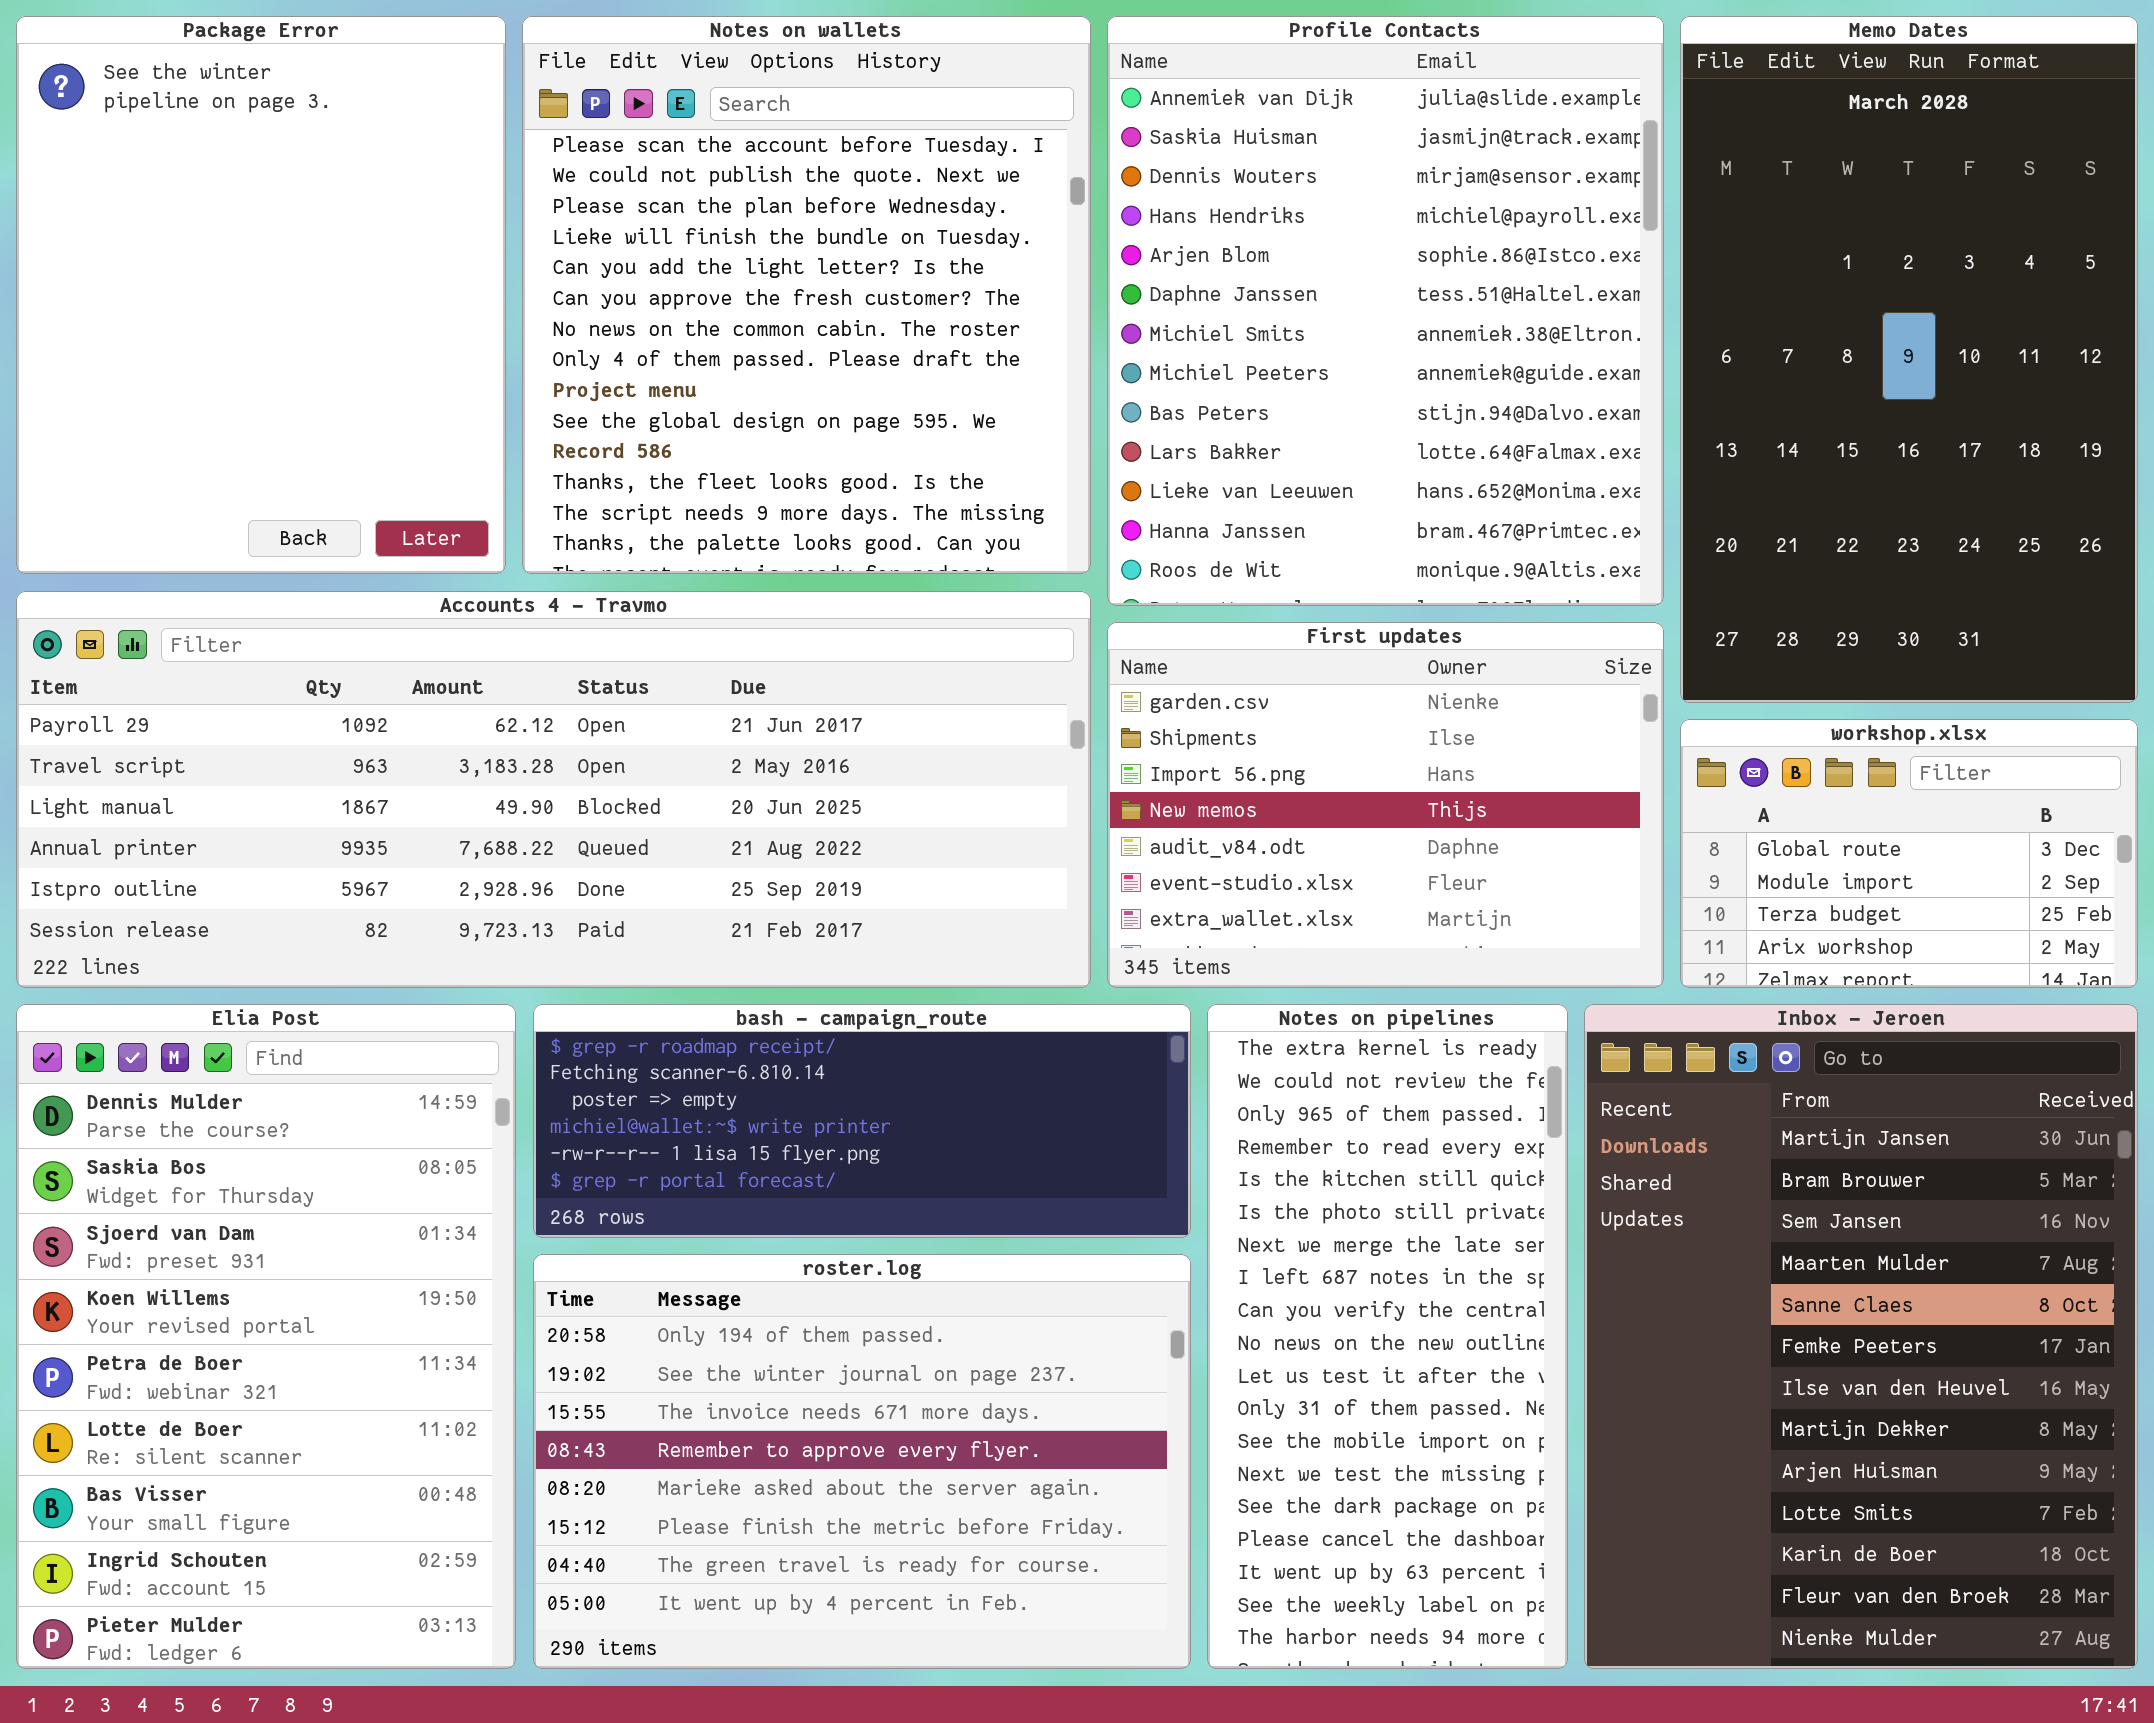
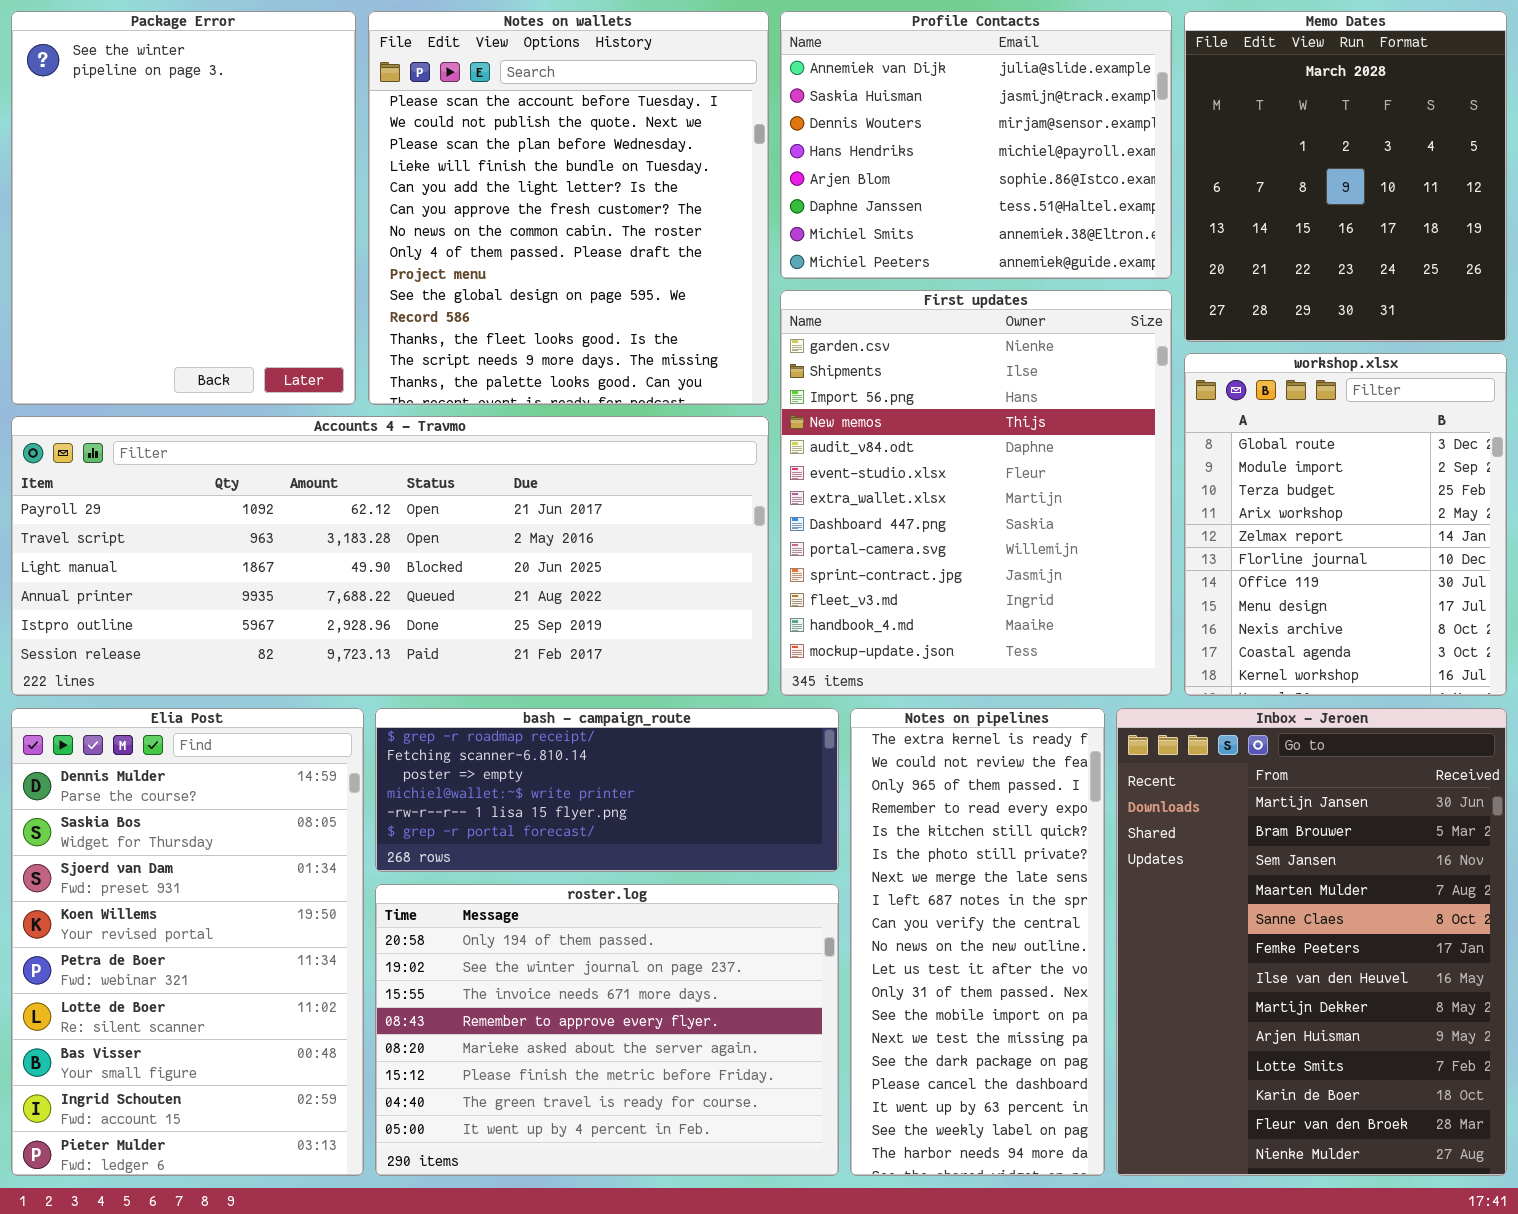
Profile Contacts: [1107,16,1664,606] -> [780,11,1172,279], resized
Memo Dates: [1680,16,2138,703] -> [1184,11,1507,342], resized
First updates: [1107,622,1664,988] -> [780,290,1172,696], resized
workshop.xlsx: [1680,719,2138,988] -> [1184,353,1507,696], resized

